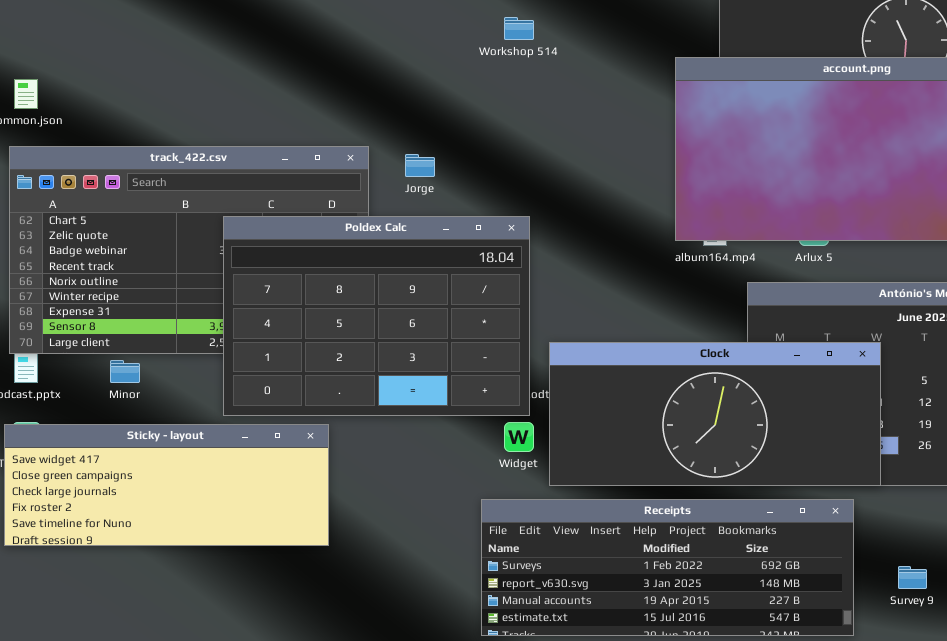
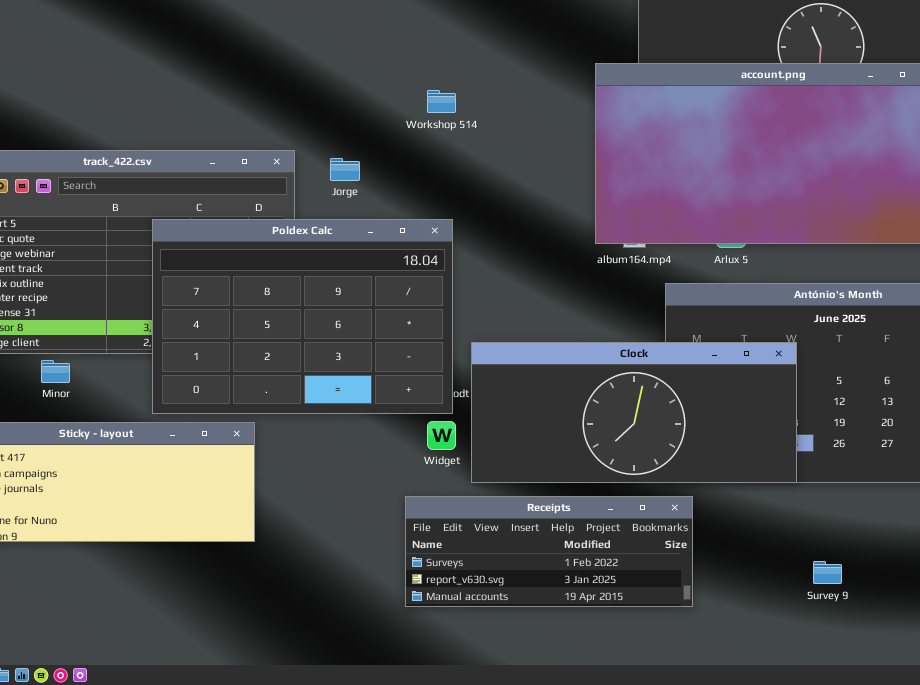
Workshop 514: [504,17,534,40] -> [427,90,456,113], moved
Receipts: [481,499,854,636] -> [405,496,693,607], resized

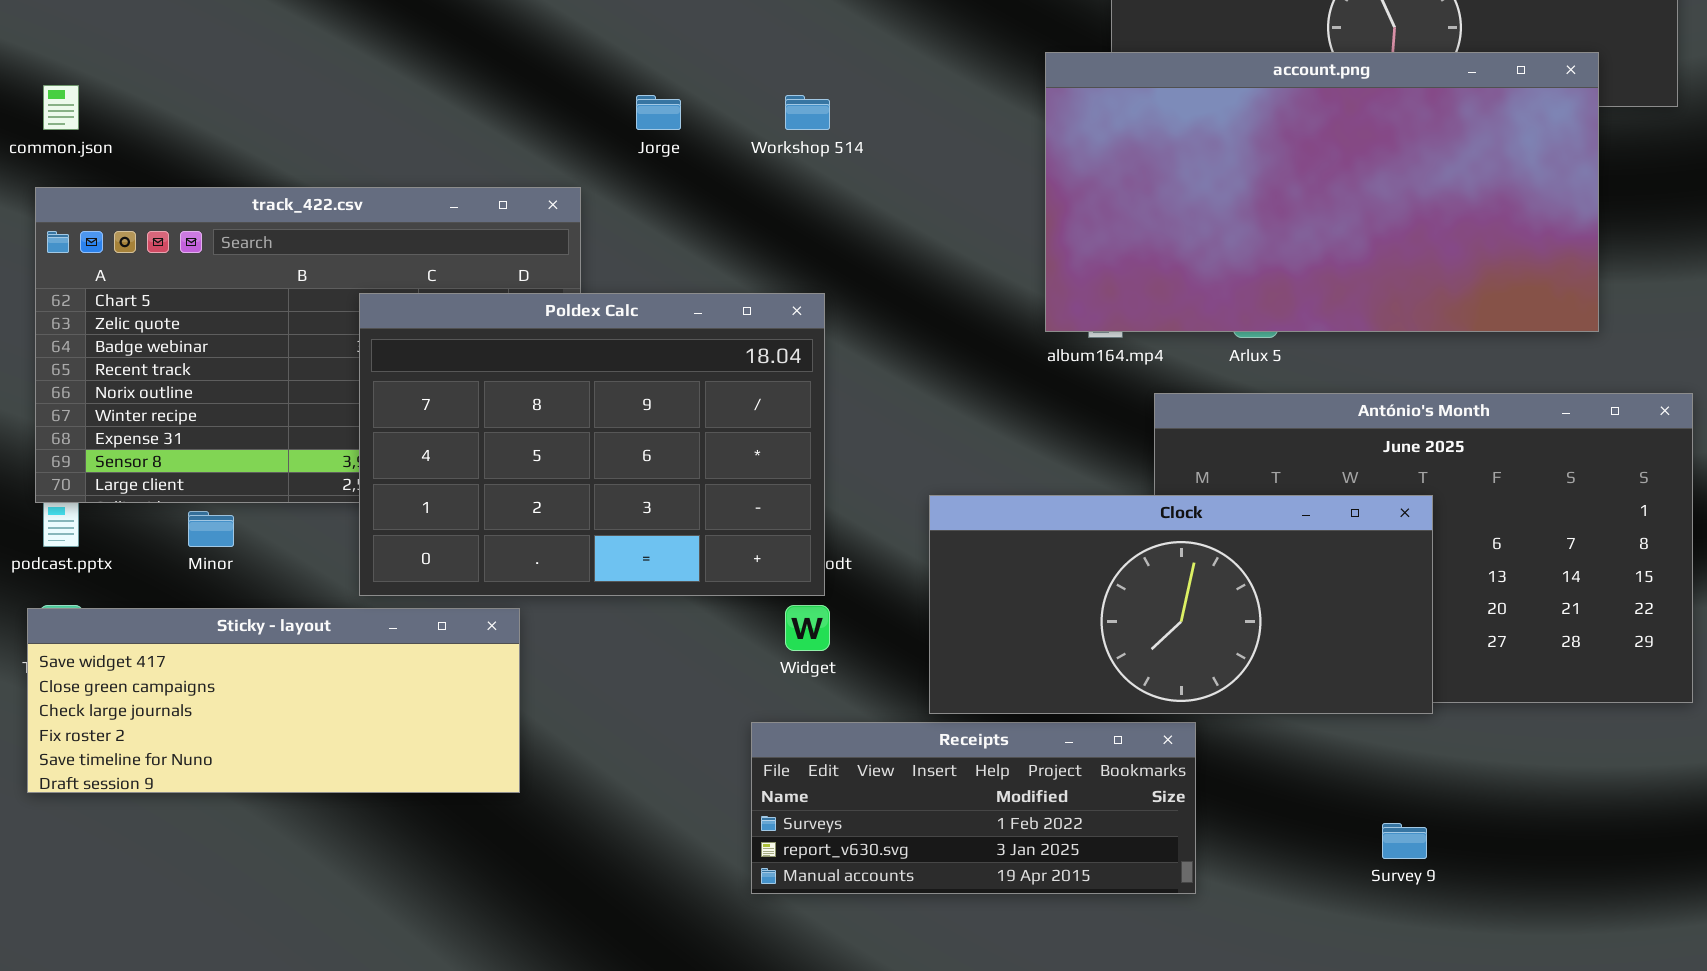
Jorge: [330,158,360,181] -> [636,95,681,130], moved
Clock: [471,342,797,483] -> [929,495,1433,714], moved

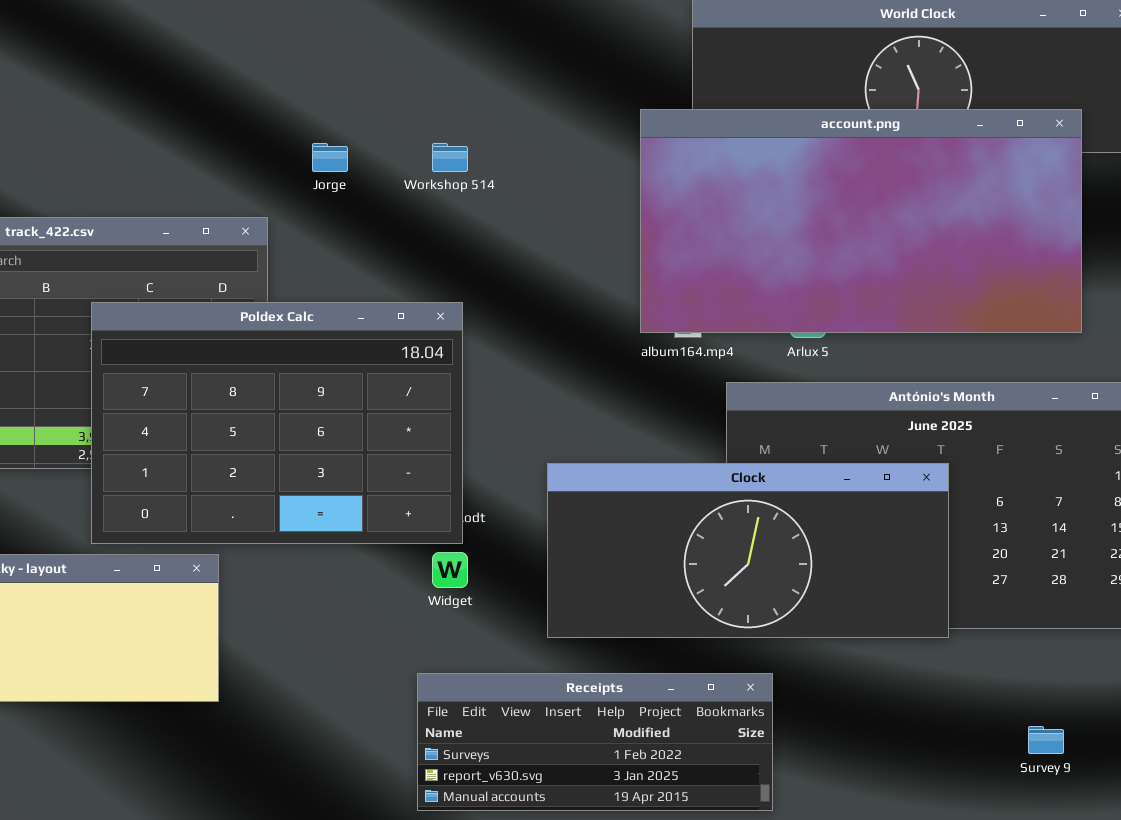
Receipts: [751,722,1196,894] -> [417,673,773,811], moved
Survey 9: [1382,823,1427,859] -> [1028,726,1064,754], moved

